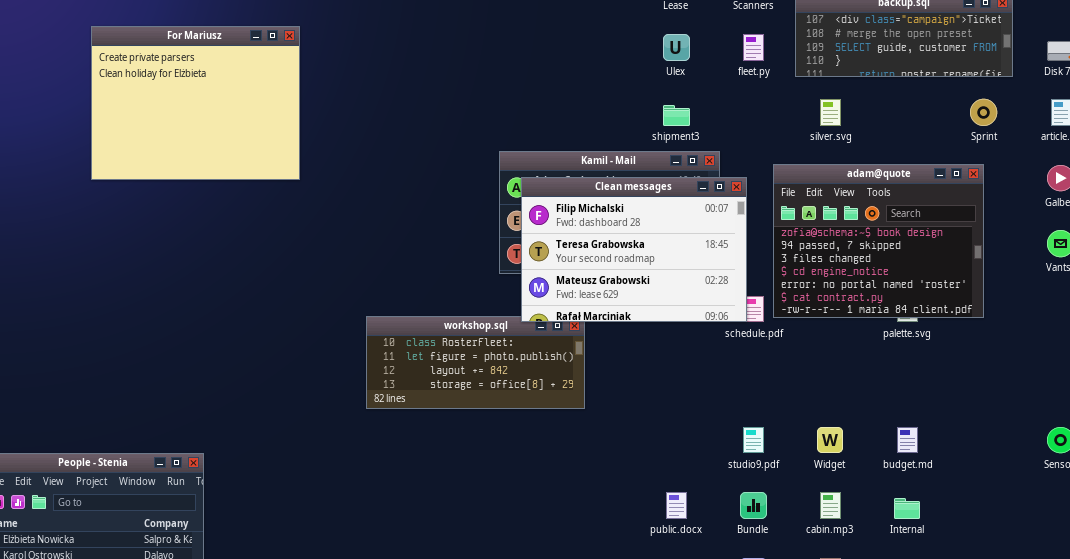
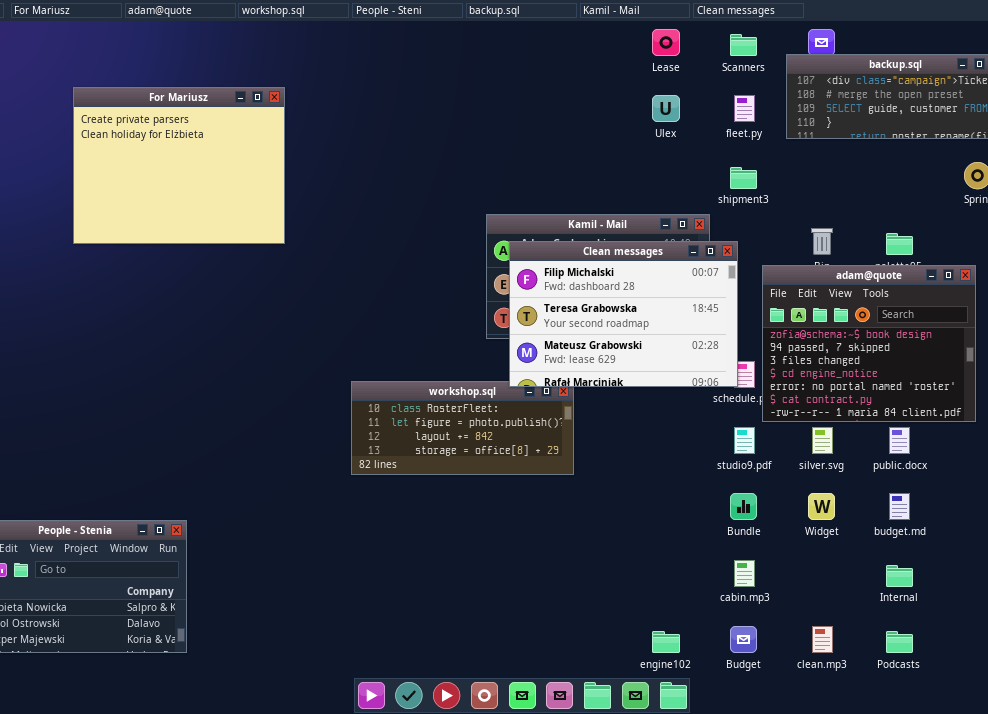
silver.svg: [820,99,841,126] -> [812,427,833,454], moved
shipment3: [663,105,690,126] -> [730,167,757,189], moved
adam@quote: [773,164,984,318] -> [762,265,976,422], moved
studio9.pdf: [743,427,764,453] -> [734,427,755,454], moved
public.docx: [666,492,687,519] -> [889,427,910,454], moved
Bundle: [740,492,767,519] -> [730,493,757,520], moved
cabin.mp3: [820,492,841,519] -> [734,560,755,587], moved

